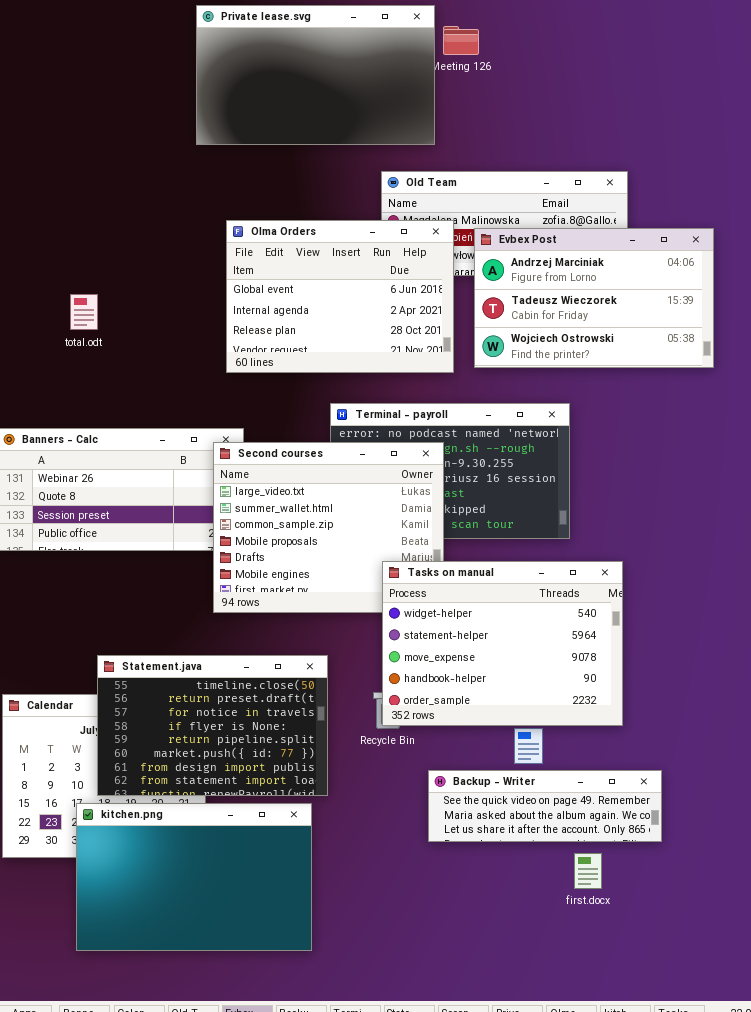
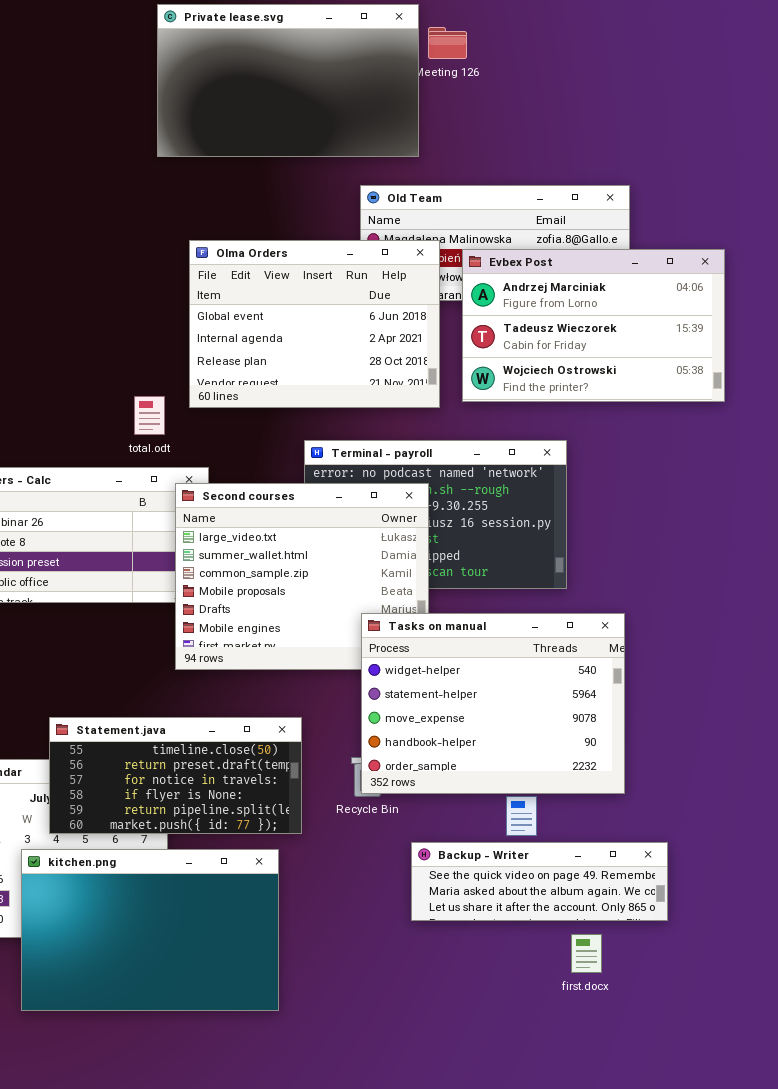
total.odt: [70,294,98,330] -> [134,396,165,435], moved
Statement.java: [97,655,328,796] -> [49,717,302,834], resized
kitchen.png: [76,803,312,951] -> [21,849,279,1011], moved

